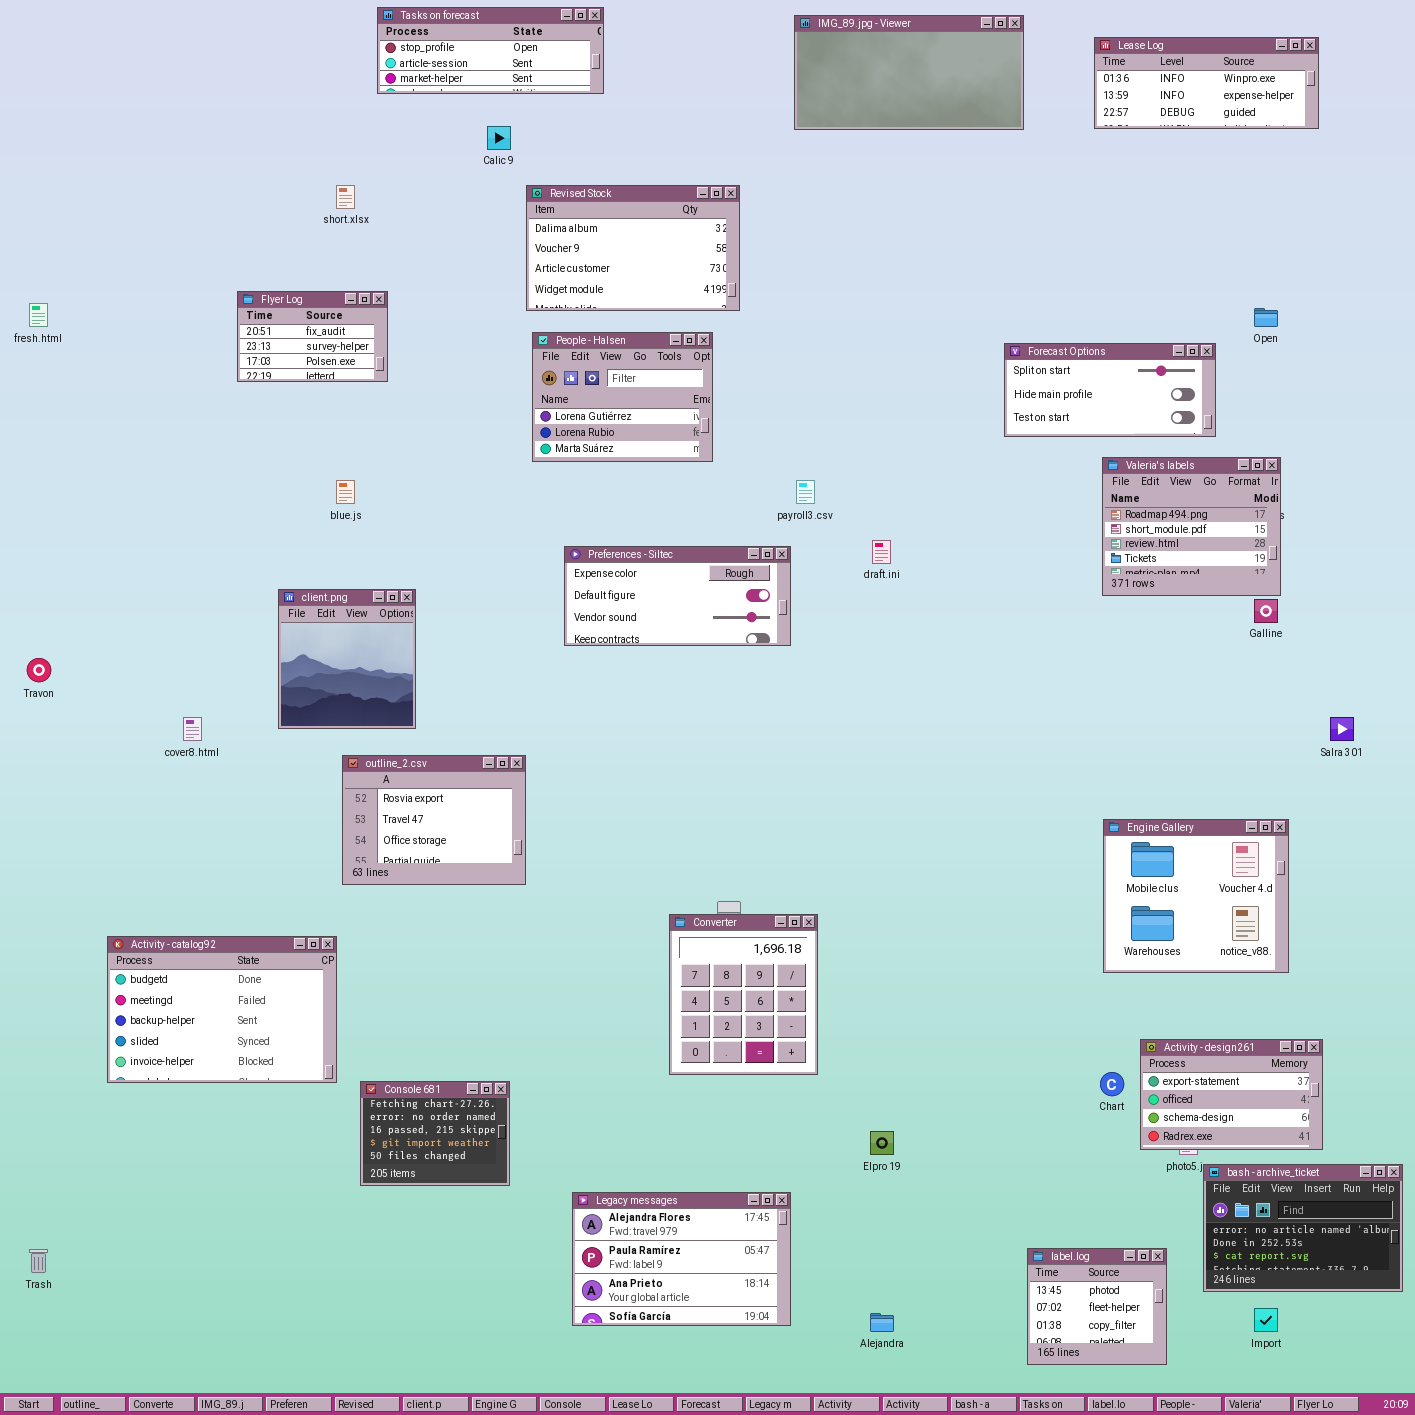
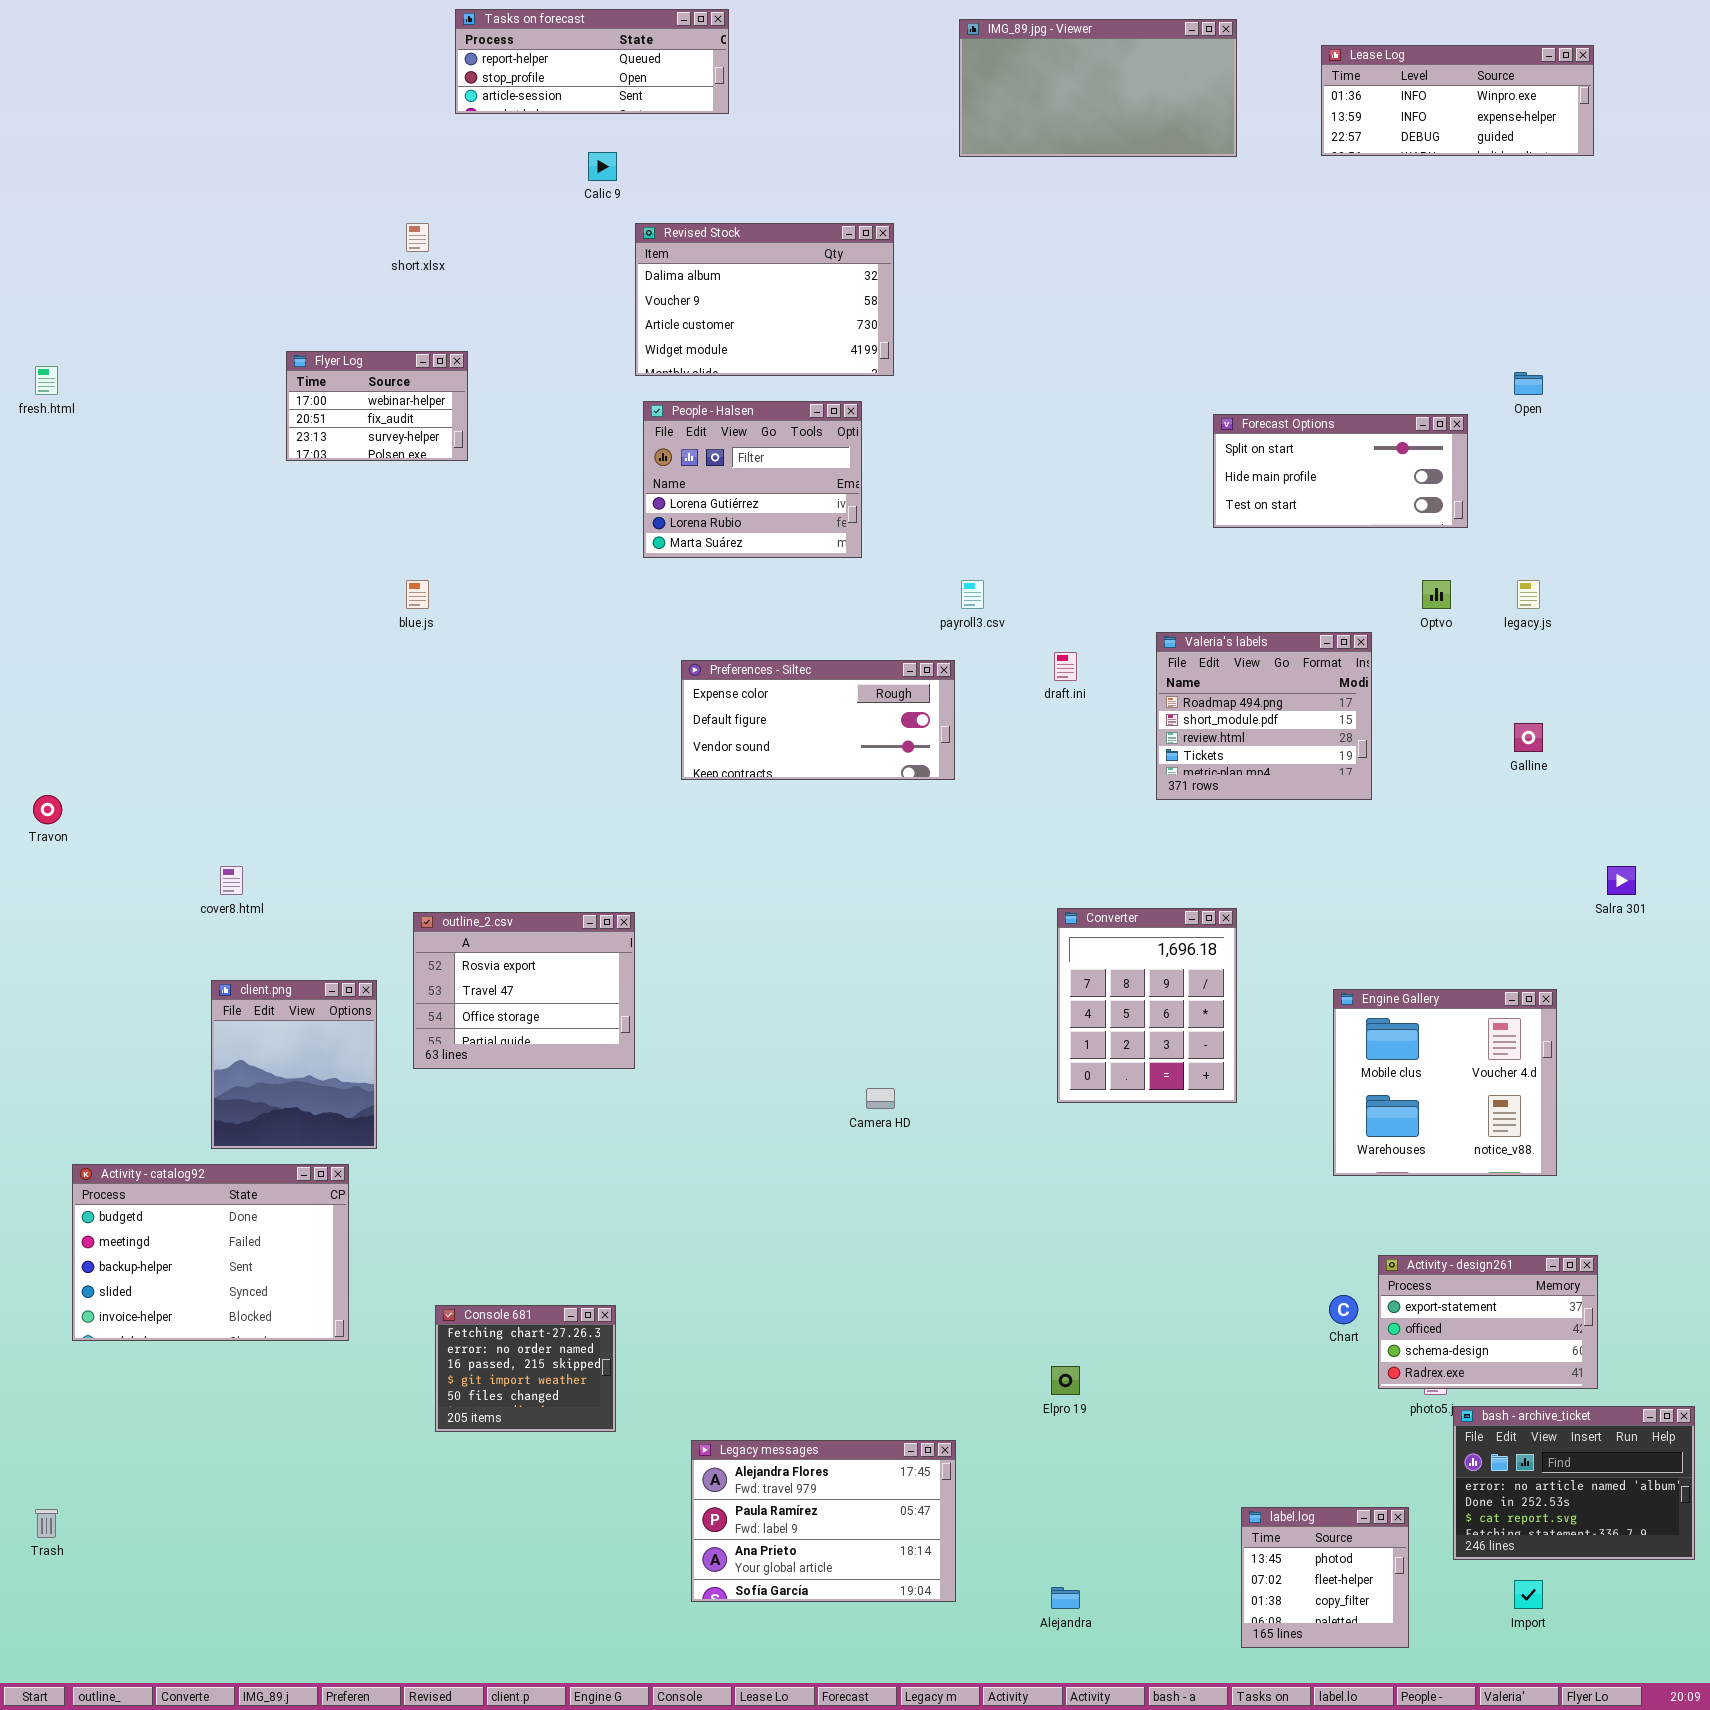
Tasks on forecast: [377,7,604,94] -> [455,9,729,114], scrolled up 1 row
Flyer Log: [237,291,388,382] -> [286,351,468,461], scrolled up 1 row
Valeria's labels: [1102,457,1281,596] -> [1156,632,1372,800], moved
client.png: [278,589,416,729] -> [211,980,377,1149], moved
Converter: [669,914,818,1075] -> [1057,908,1237,1103], moved
Activity - catalog92: [107,936,337,1083] -> [72,1164,349,1341], moved

